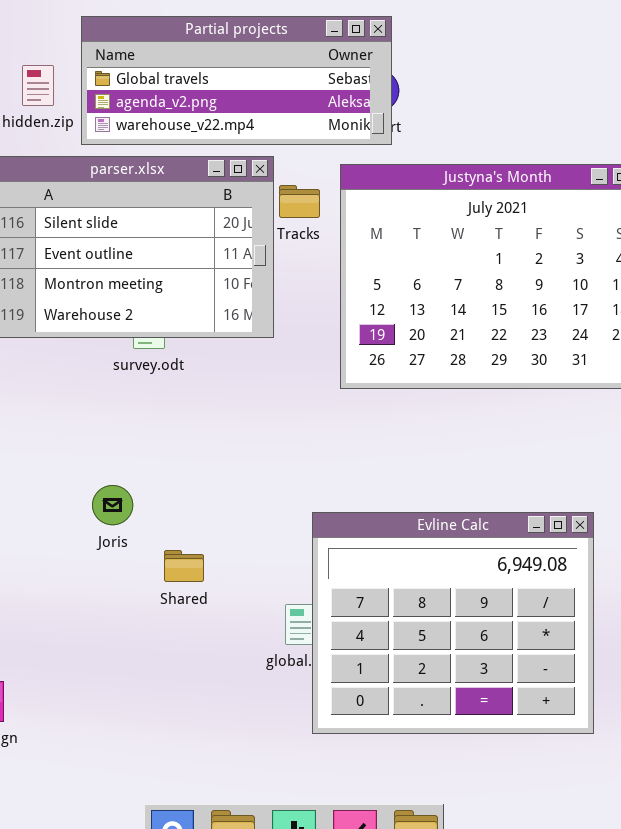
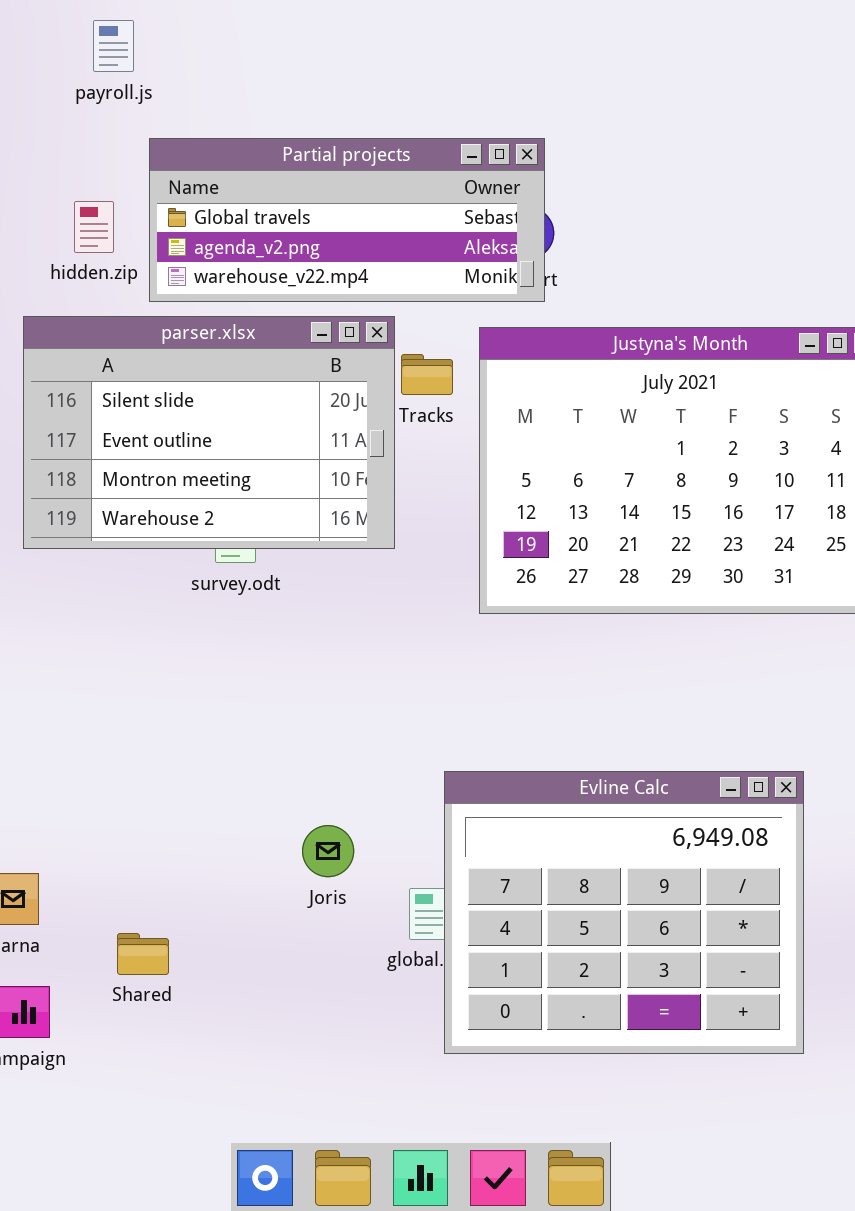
Joris: [92,485,133,525] -> [302,825,354,877], moved
Shared: [164,550,204,582] -> [117,933,169,975], moved

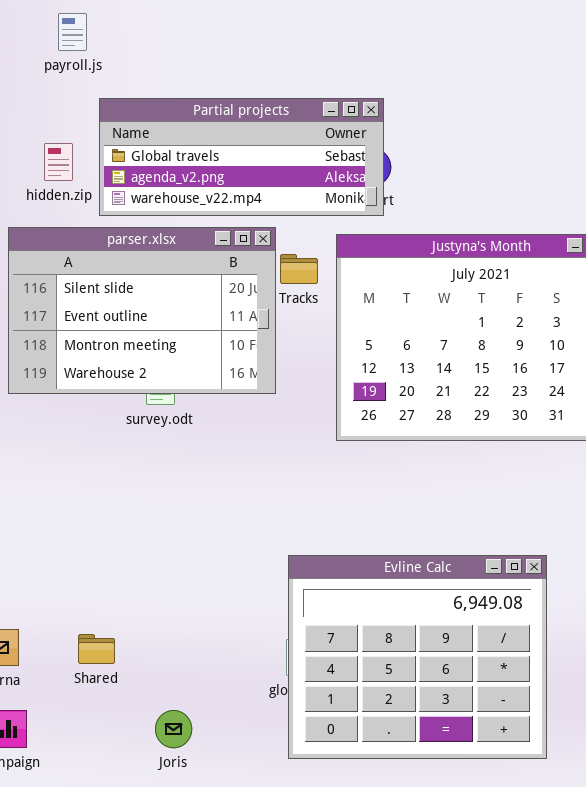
Evline Calc: [444,771,804,1054] -> [288,555,547,759], moved
Joris: [302,825,354,877] -> [155,710,192,748], moved
Shared: [117,933,169,975] -> [78,634,115,664], moved

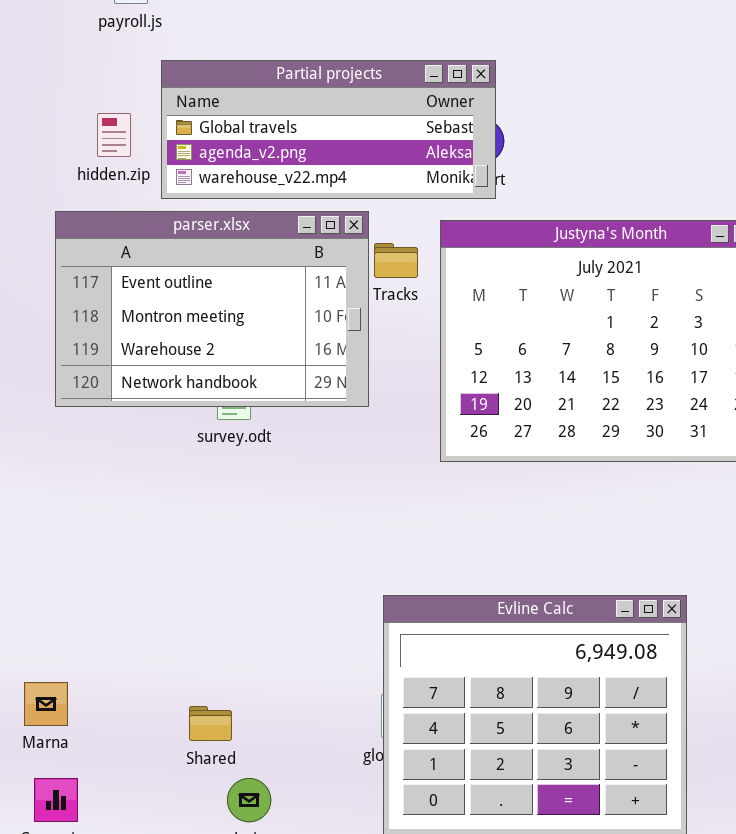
parser.xlsx: [8,227,276,394] -> [55,211,369,407], scrolled down 1 row
Shared: [78,634,115,664] -> [189,706,232,741], moved

